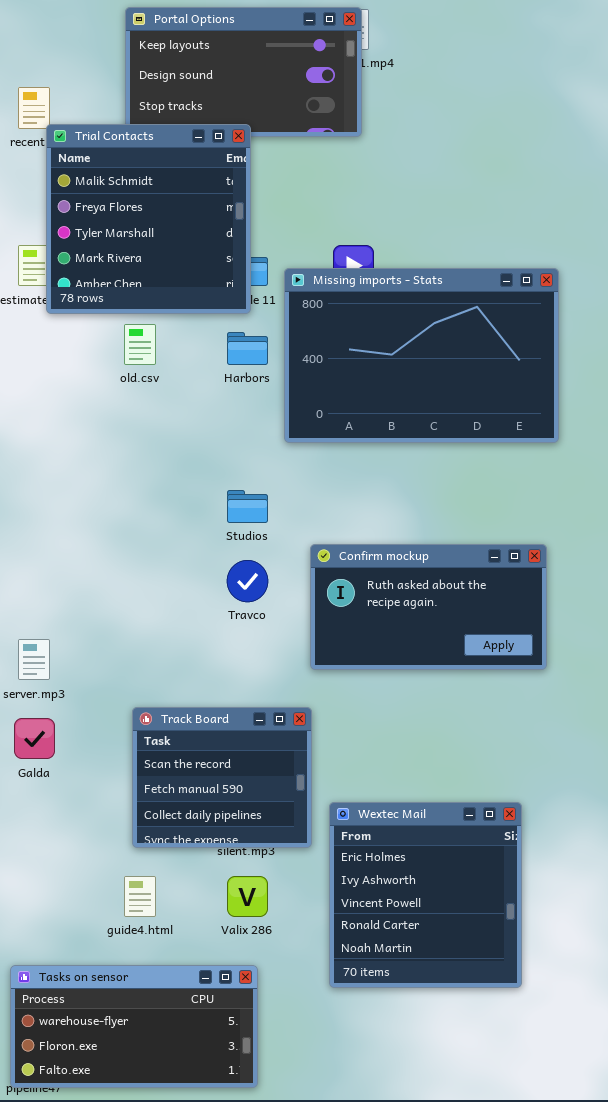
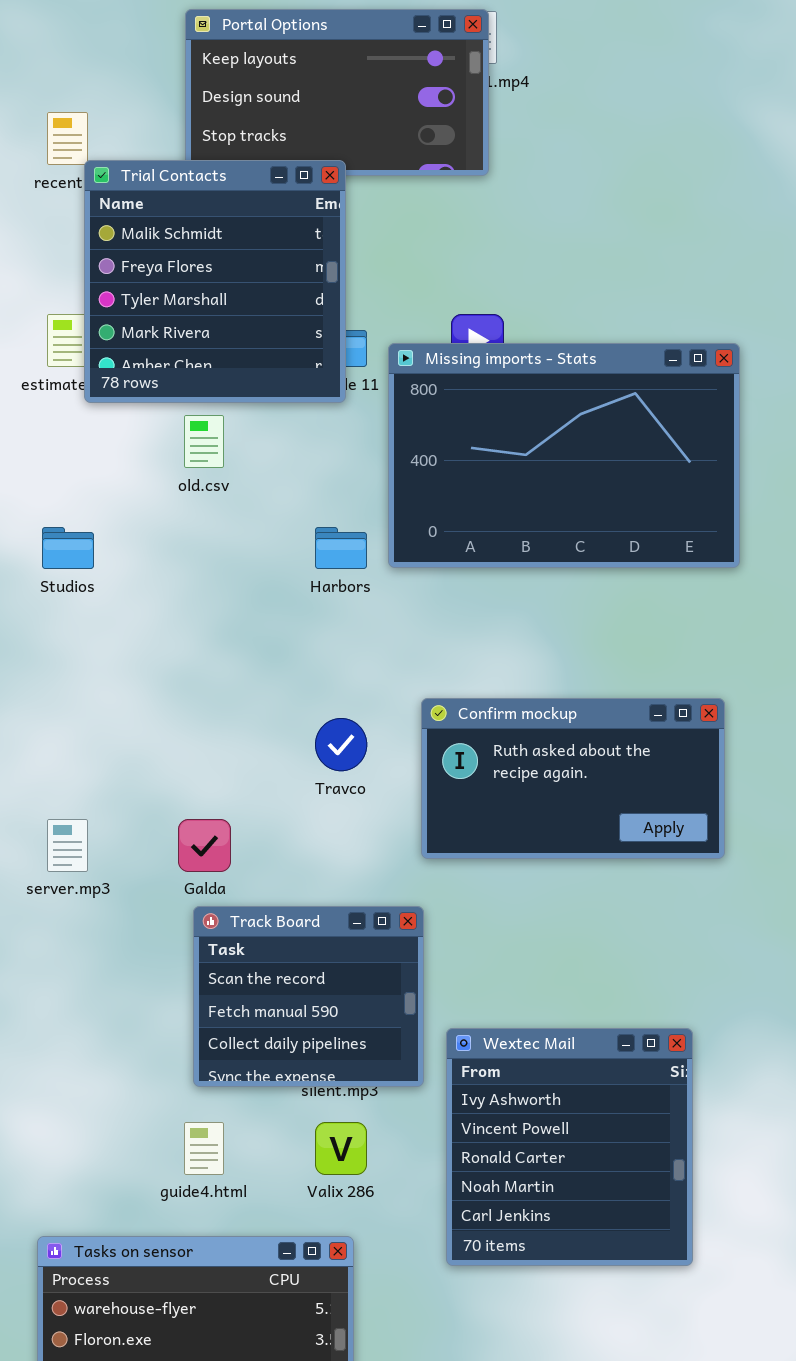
Harbors: [227,332,268,365] -> [315,527,367,569], moved
Studios: [227,490,268,523] -> [42,527,94,569], moved
Galda: [14,718,55,759] -> [178,819,231,872], moved
Wextec Mail: [329,802,522,988] -> [446,1028,693,1266], scrolled down 1 row

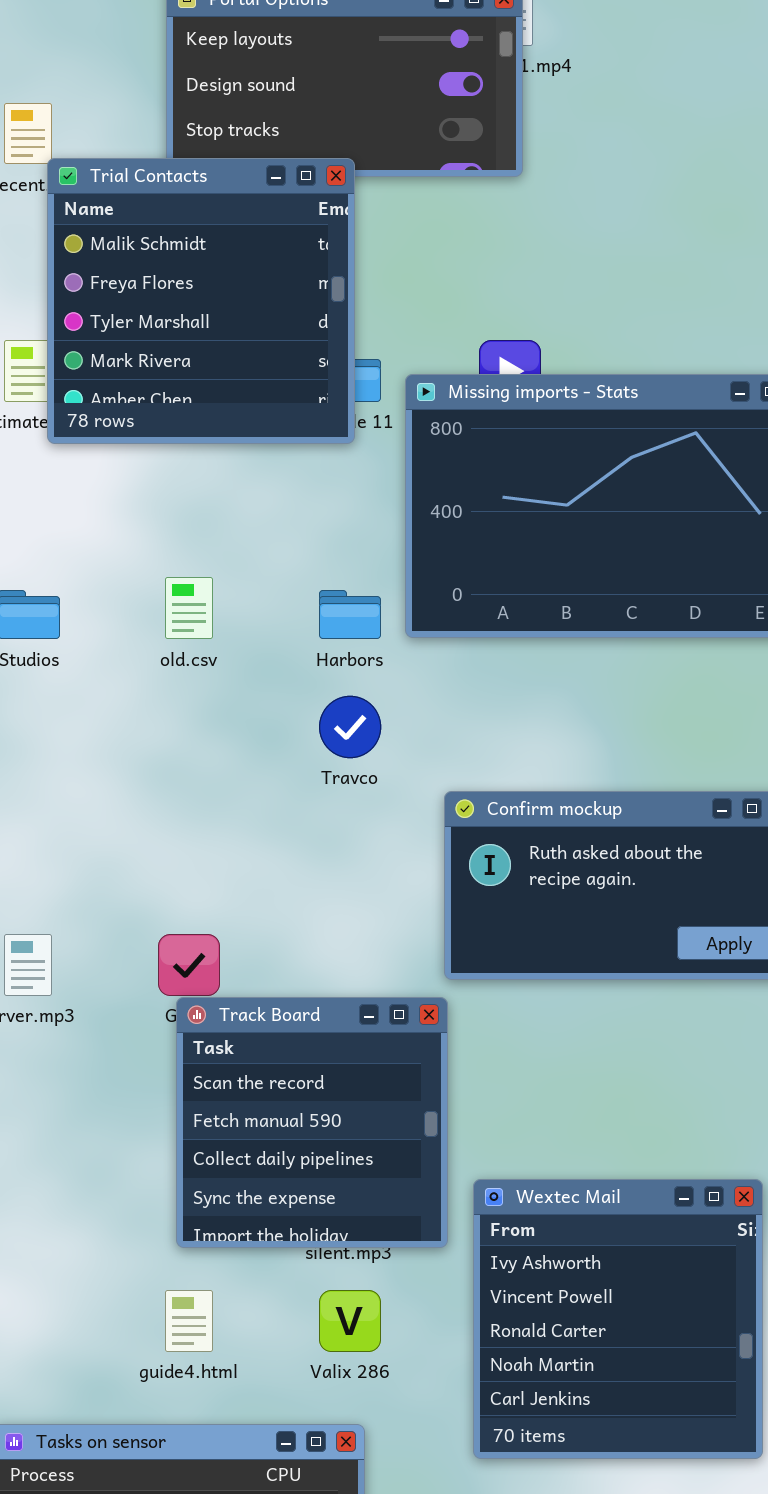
old.csv: [184,415,224,468] -> [165,577,213,639], moved
Travco: [315,718,367,771] -> [319,696,381,758], moved
Track Board: [193,906,424,1087] -> [176,997,448,1248], resized

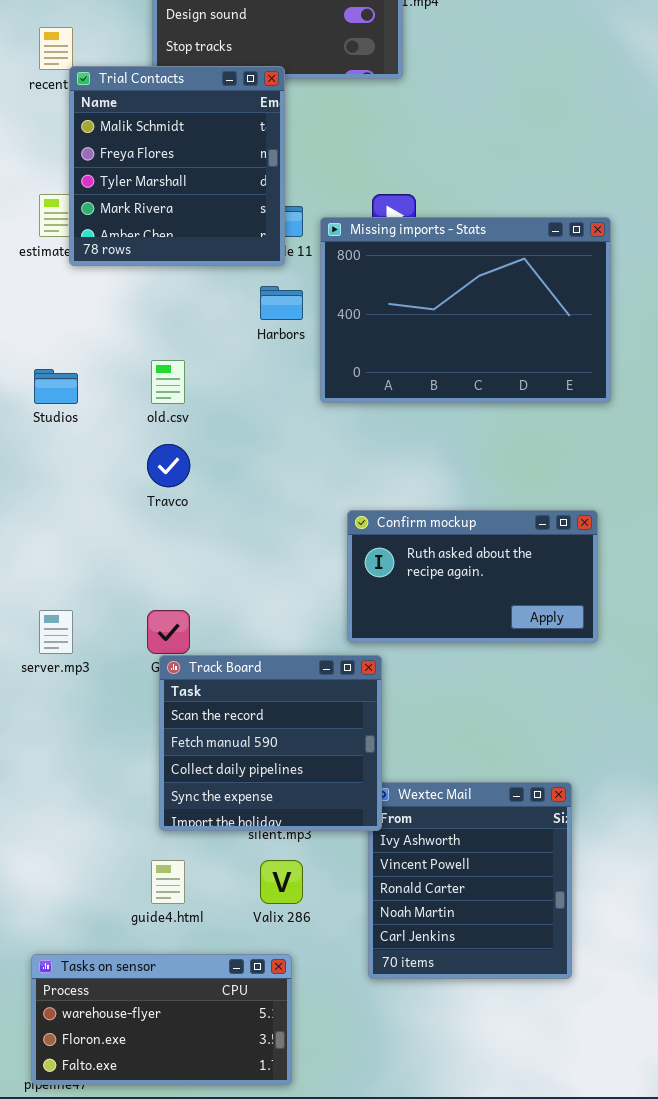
Harbors: [319,590,381,639] -> [260,286,303,320], moved
Travco: [319,696,381,758] -> [147,444,190,487], moved
Track Board: [176,997,448,1248] -> [159,655,382,831], resized

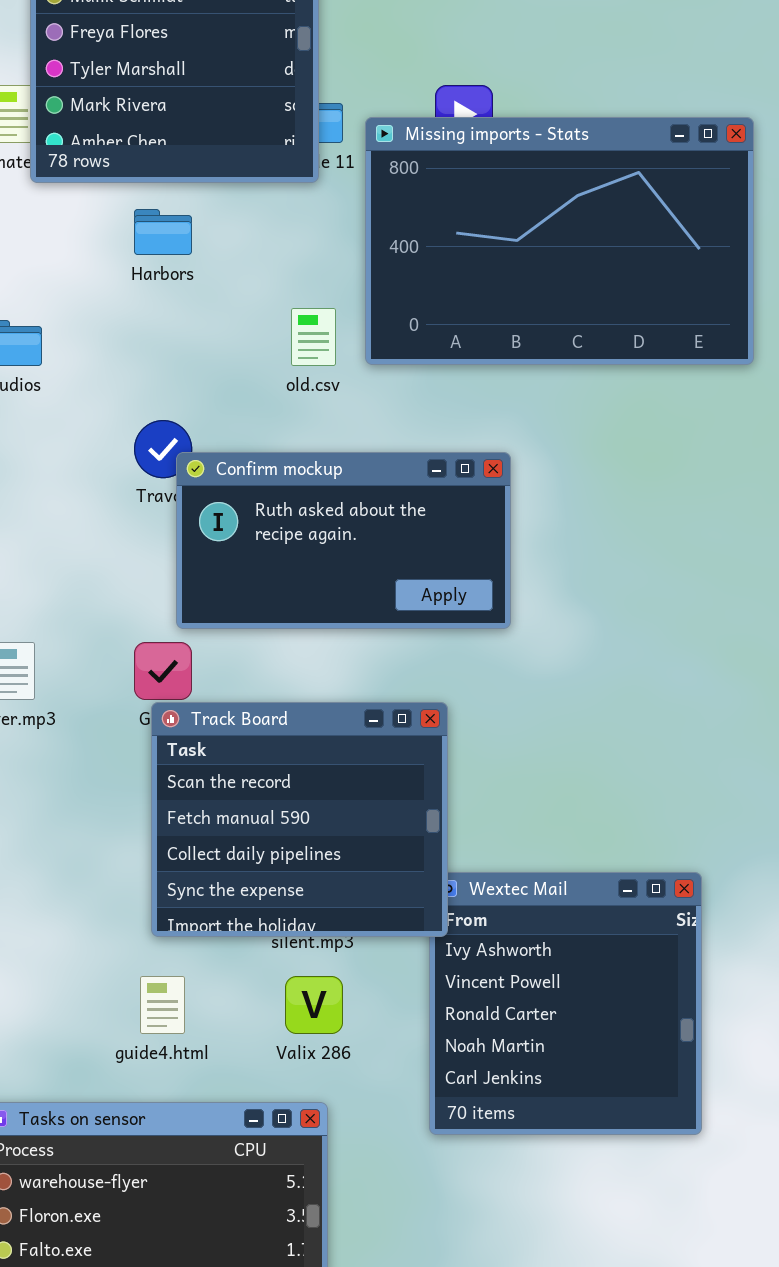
Harbors: [260,286,303,320] -> [134,209,192,255], moved
old.csv: [151,360,185,404] -> [291,308,336,366], moved
Confirm mockup: [347,510,598,643] -> [176,452,511,629], moved

